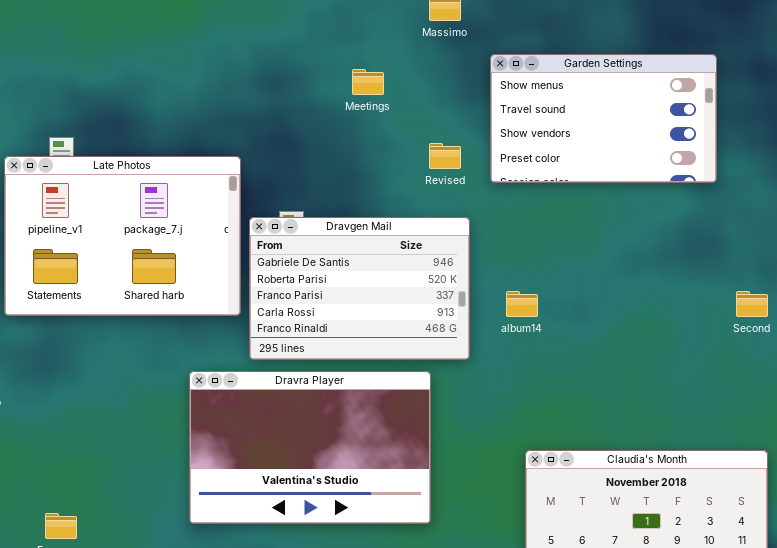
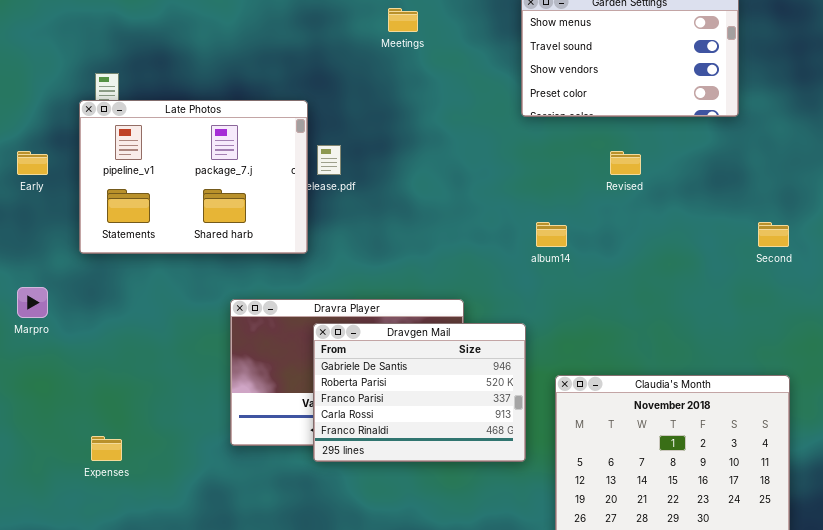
Revised: [429,143,461,169] -> [610,151,641,175], moved
Late Photos: [4,156,241,316] -> [79,100,308,254], moved
Dravgen Mail: [249,217,470,360] -> [313,323,526,462], moved

